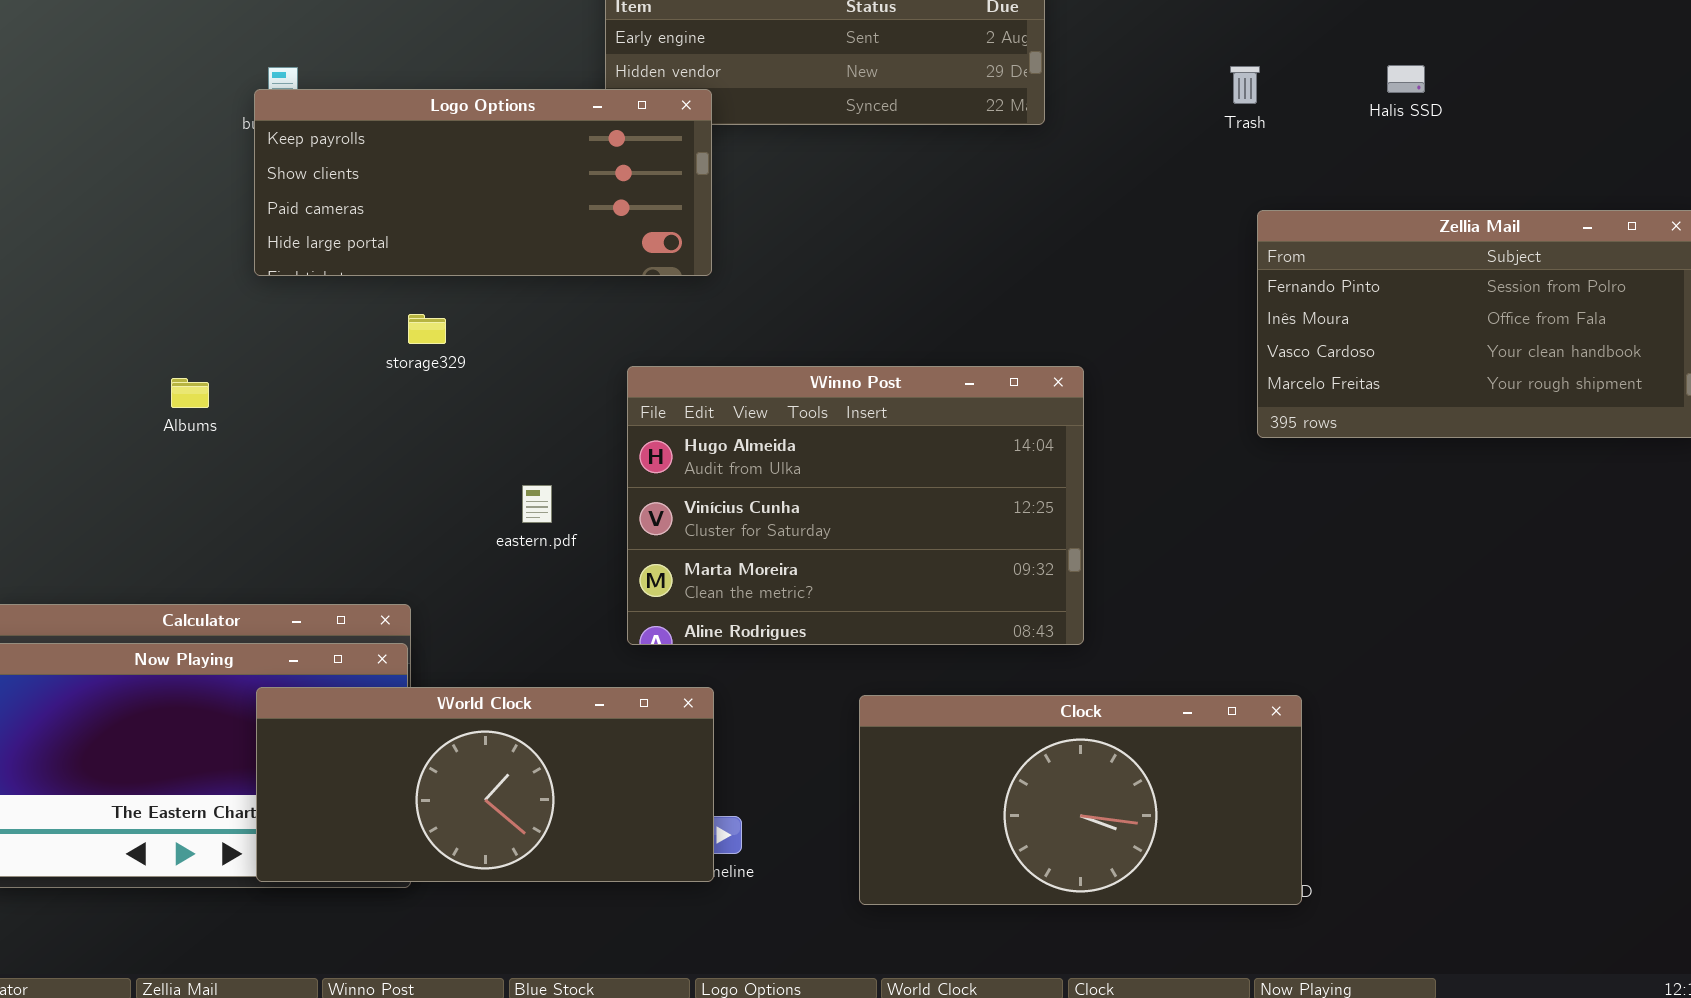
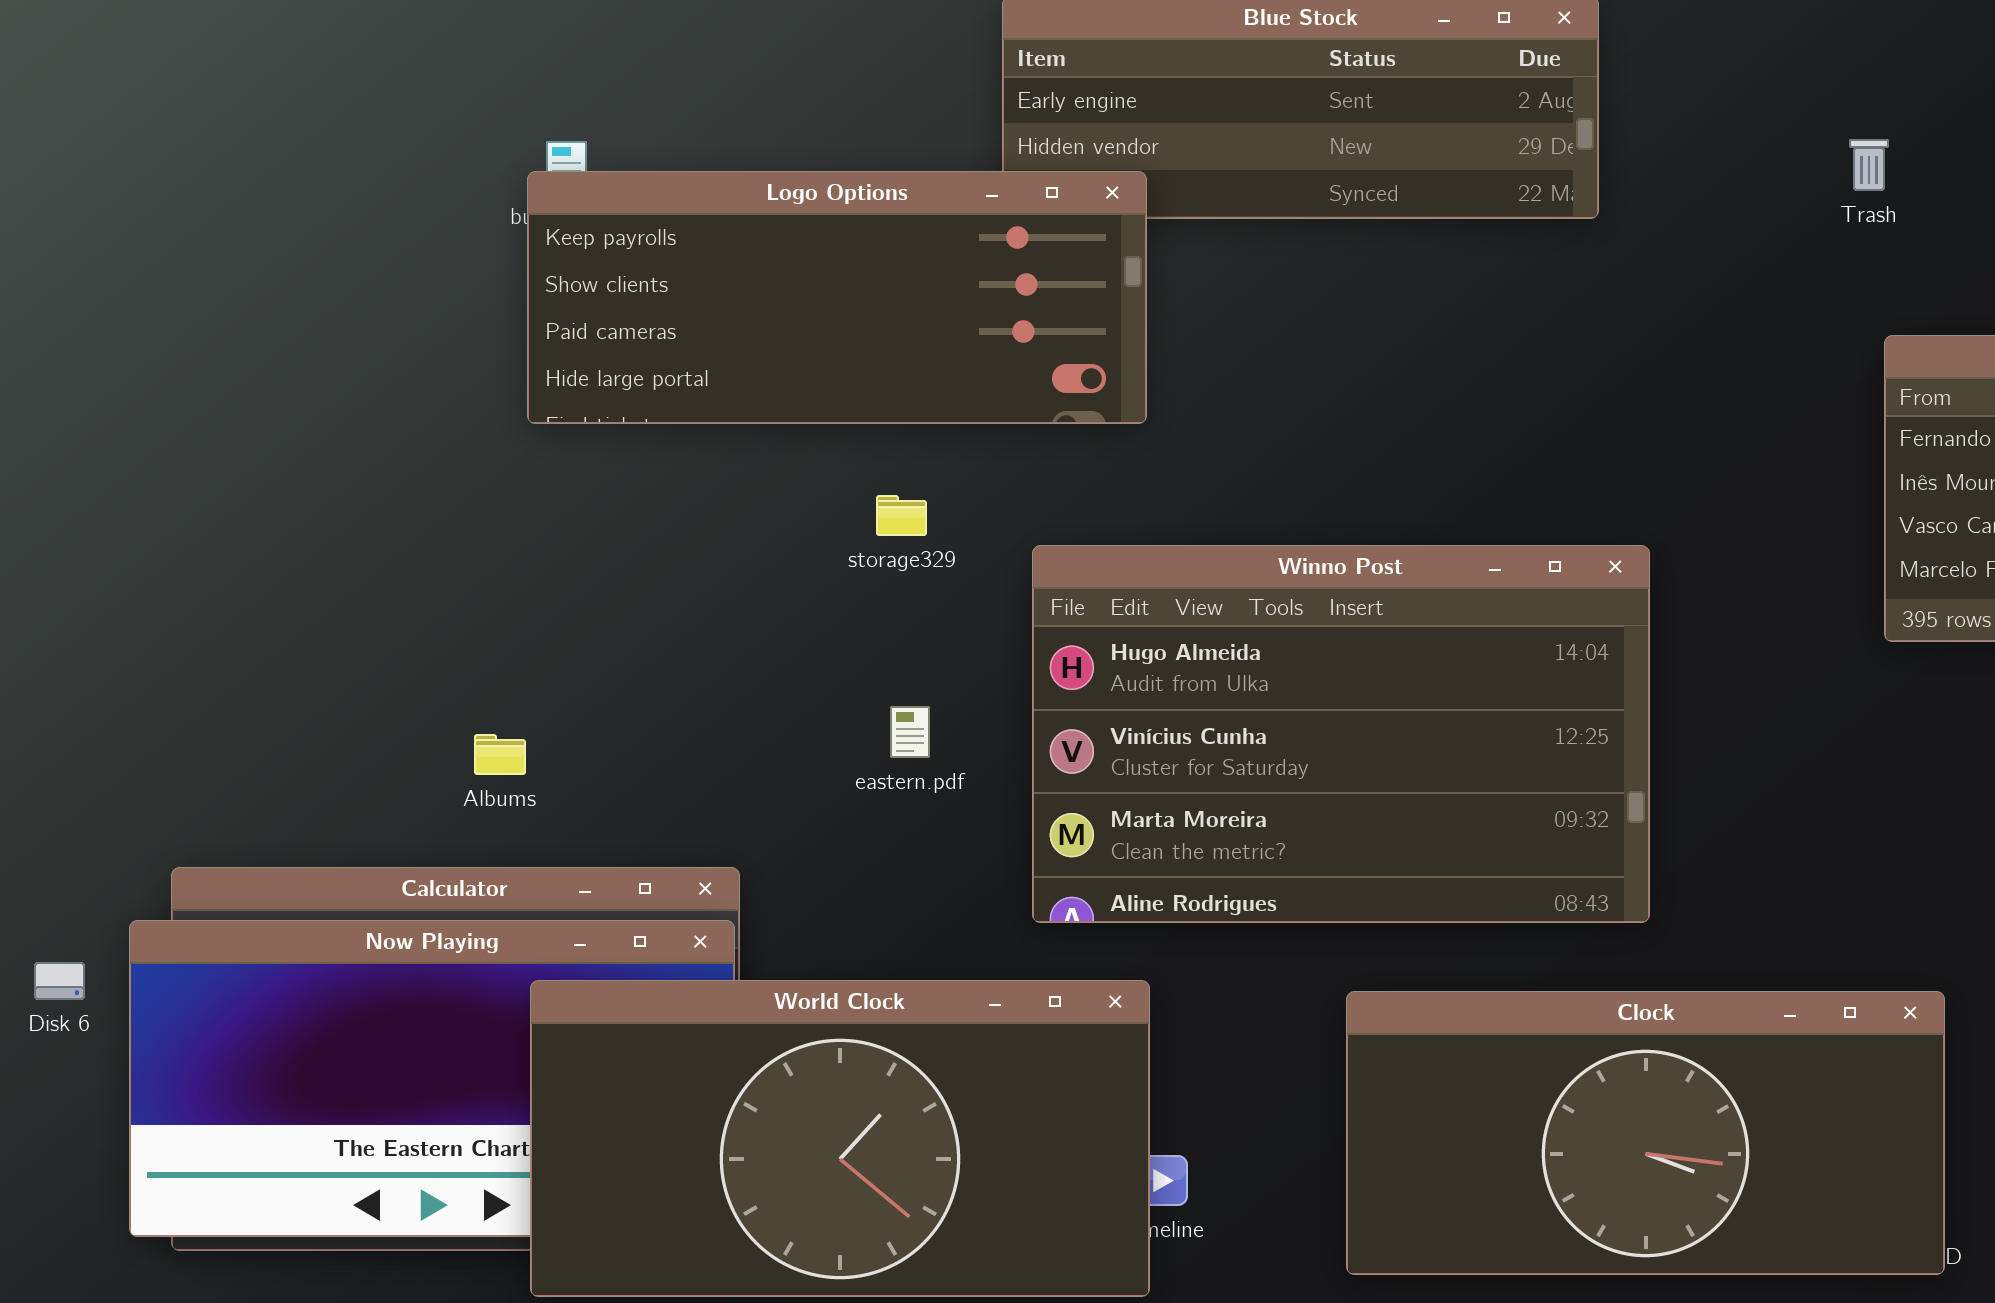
storage329: [408,314,446,344] -> [876,495,927,536], moved
Albums: [171,378,209,408] -> [474,734,526,775], moved
World Clock: [256,687,714,882] -> [530,980,1150,1297], resized

